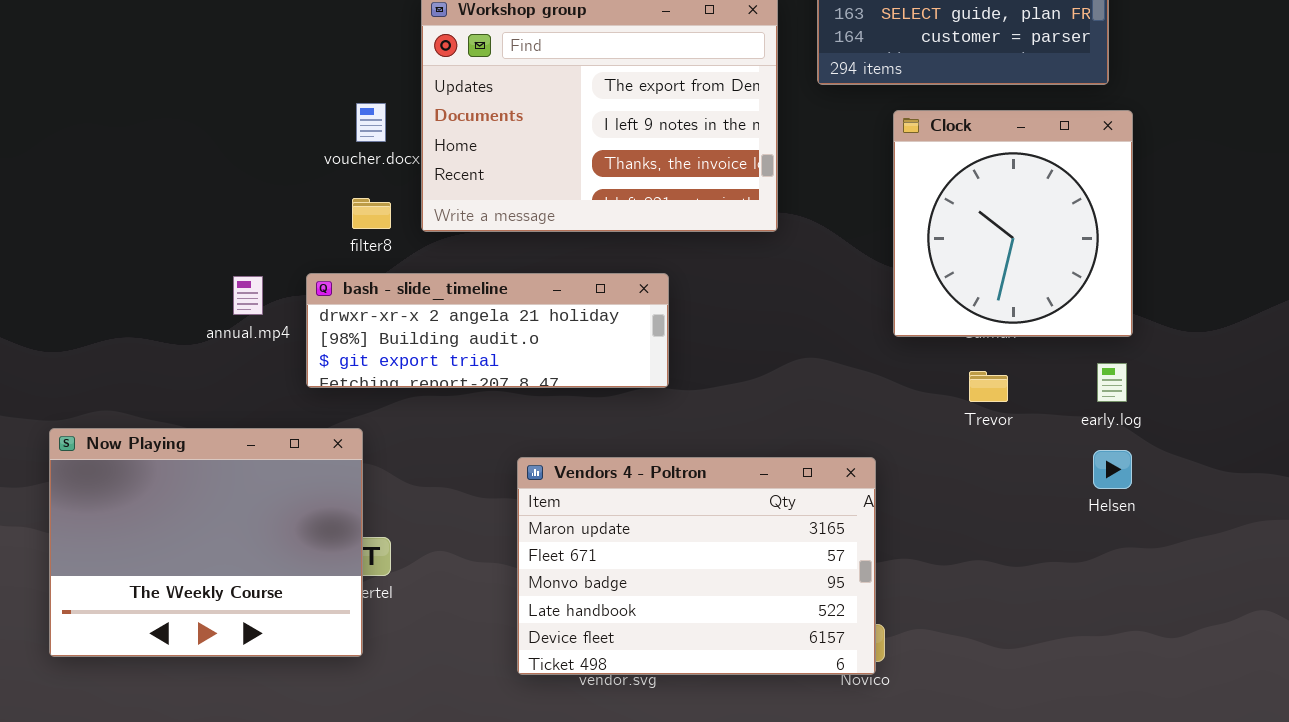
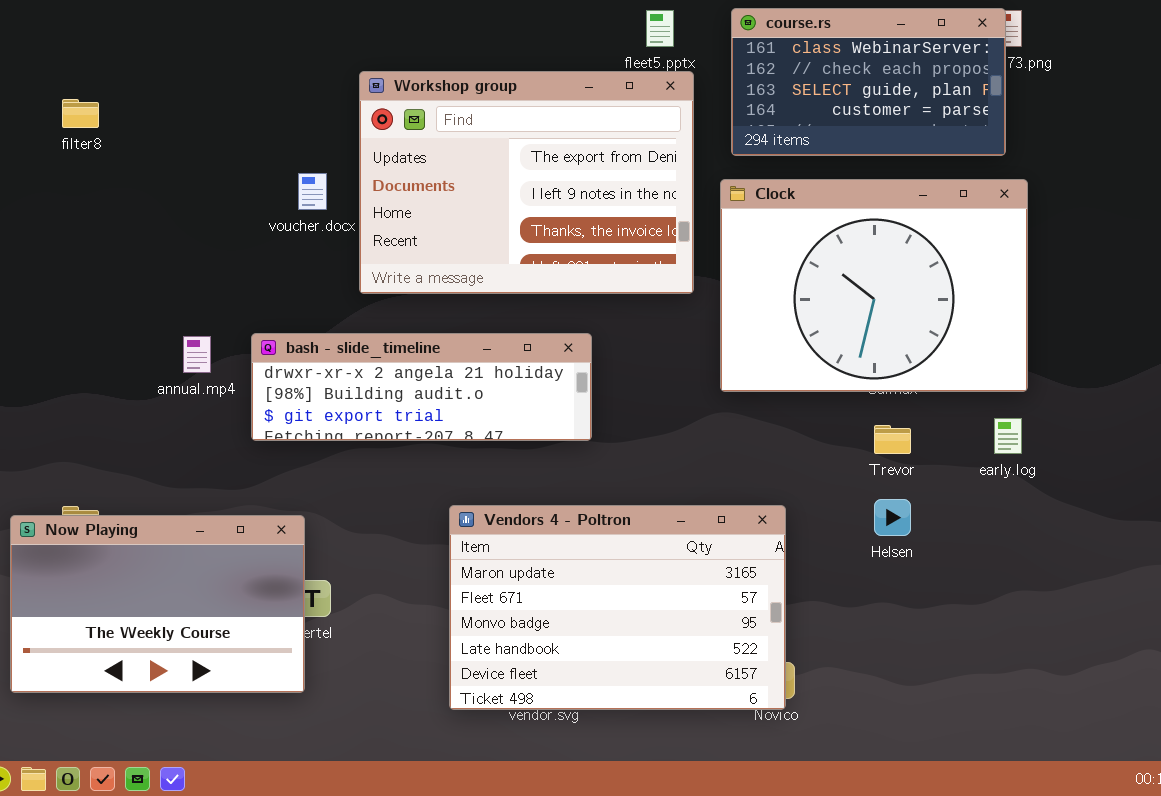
Clock: [893,110,1133,337] -> [720,179,1028,392], resized
filter8: [352,198,391,229] -> [62,99,99,128], moved
Now Playing: [49,428,363,657] -> [10,515,305,693], resized
Helsen: [1093,450,1132,489] -> [874,499,911,536], moved

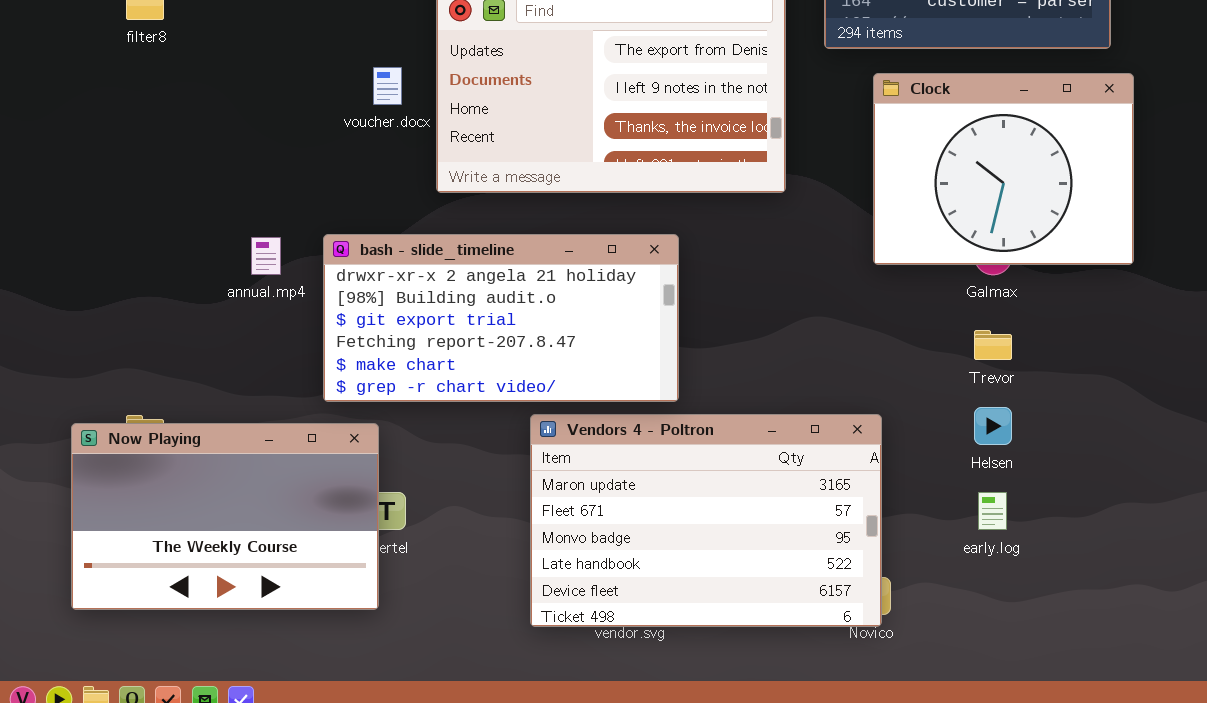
Clock: [720,179,1028,392] -> [873,73,1134,265], resized
bash - slide_timeline: [251,333,592,441] -> [323,234,679,402], resized
early.log: [994,418,1022,454] -> [978,492,1007,530], moved

